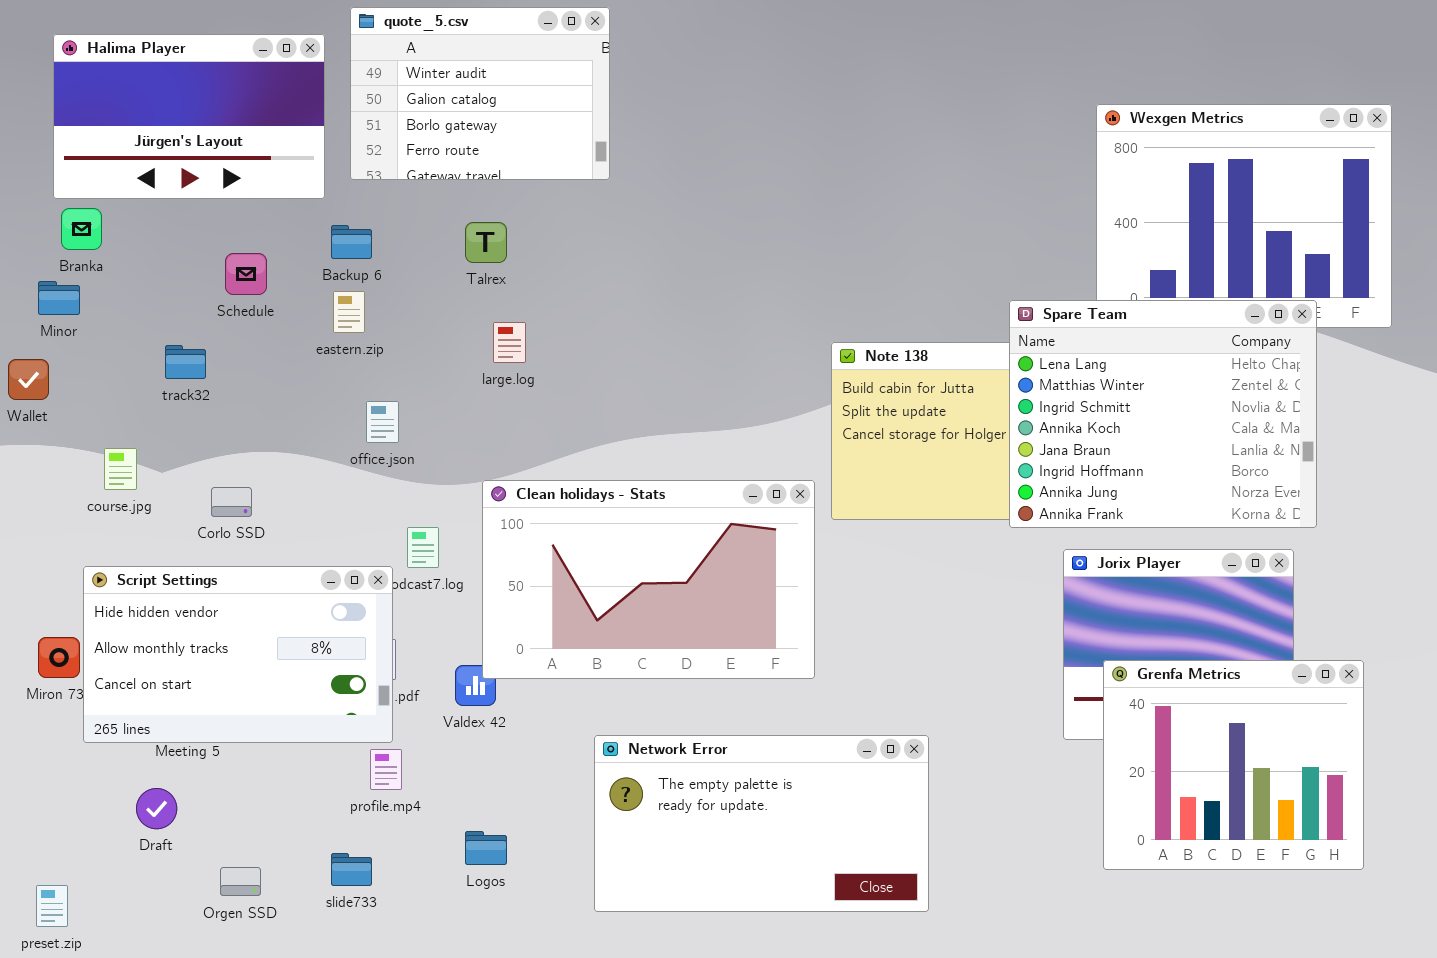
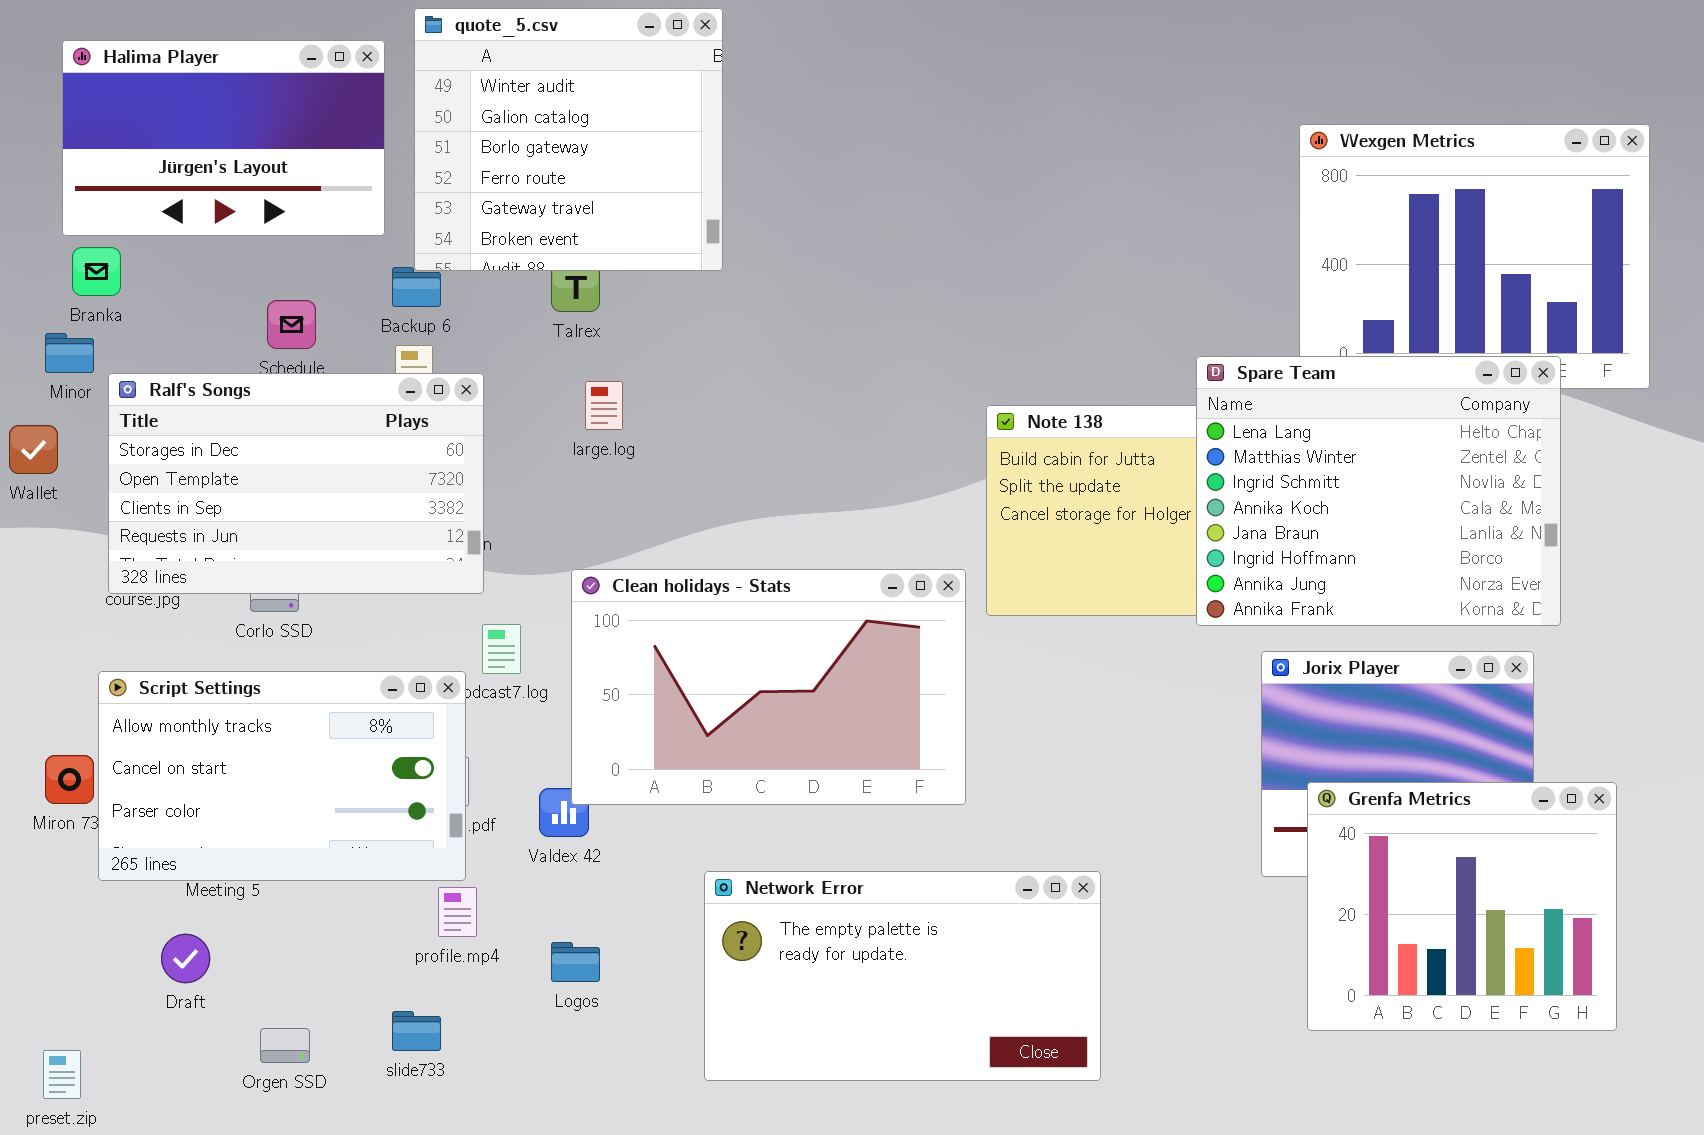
quote_5.csv: [350,7,610,180] -> [414,8,723,271], resized
Ralf's Songs: none -> [108,373,484,594], opened
Script Settings: [83,566,393,743] -> [98,671,466,881], scrolled down 1 row
Logos: [465,831,507,865] -> [551,942,600,982], moved

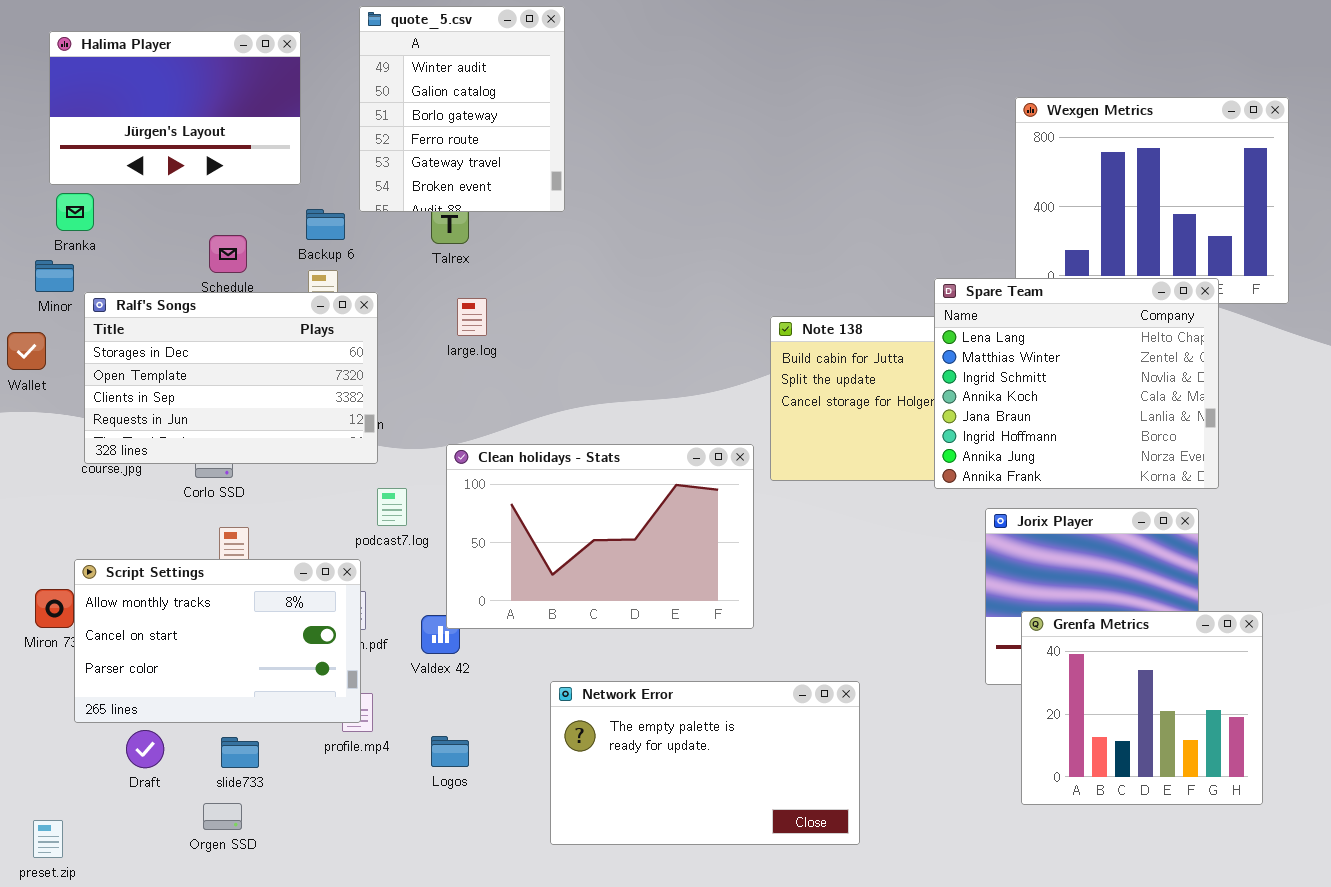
quote_5.csv: [414,8,723,271] -> [359,6,565,212], resized
Script Settings: [98,671,466,881] -> [74,559,361,723], moved
slide733: [392,1011,441,1051] -> [221,737,259,768], moved

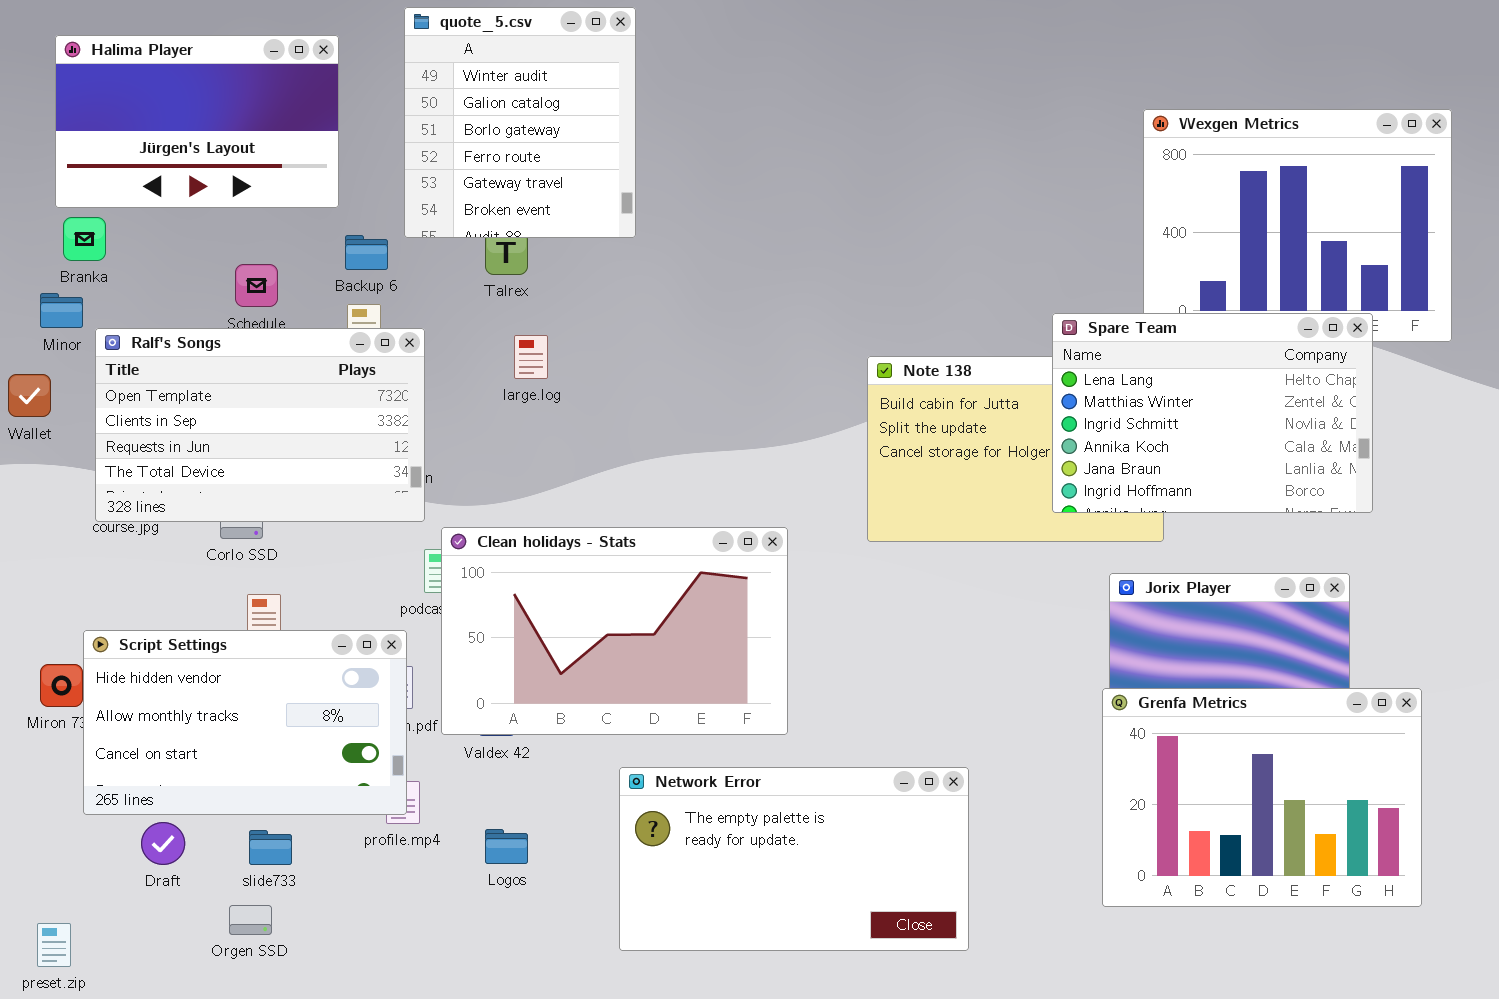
Spare Team: [934,278,1219,489] -> [1052,313,1373,513], resized
Ralf's Songs: [84,292,378,464] -> [95,328,425,522], scrolled down 1 row
Clean holidays - Stats: [446,444,754,629] -> [441,527,788,735], moved
Script Settings: [74,559,361,723] -> [83,630,407,815], scrolled up 1 row
Grenfa Metrics: [1021,611,1263,805] -> [1102,688,1422,907], resized

